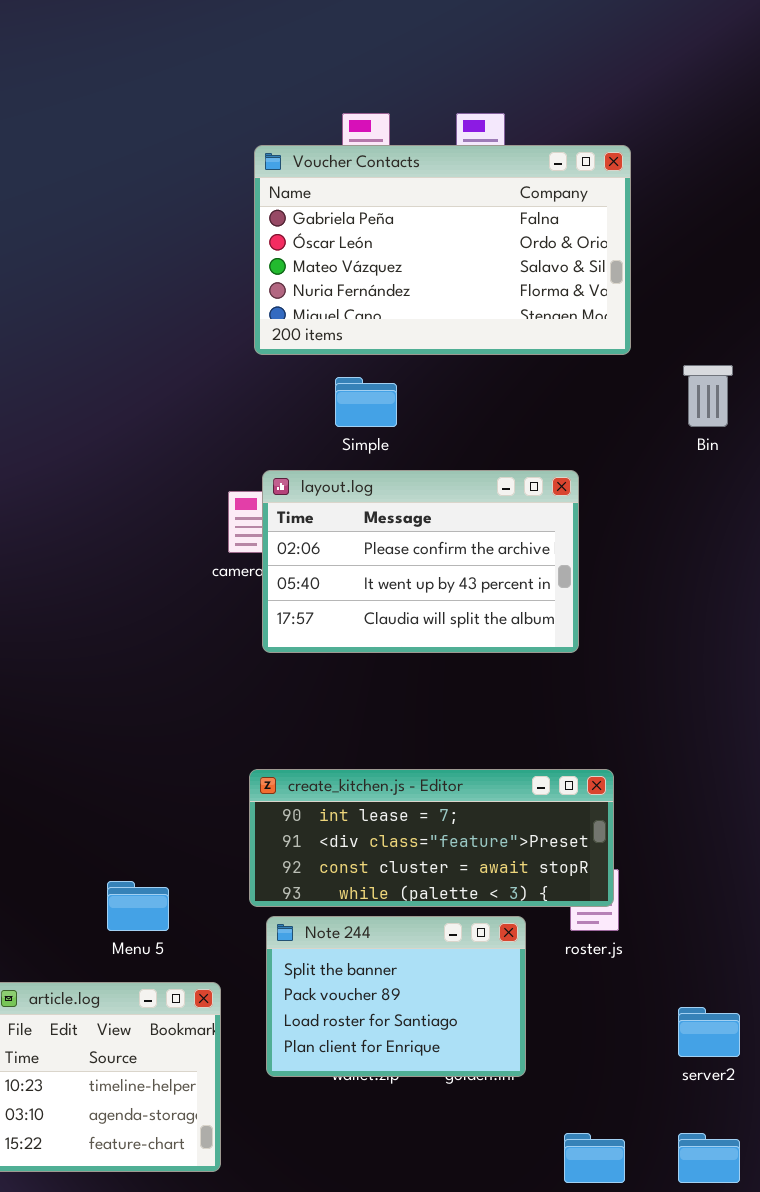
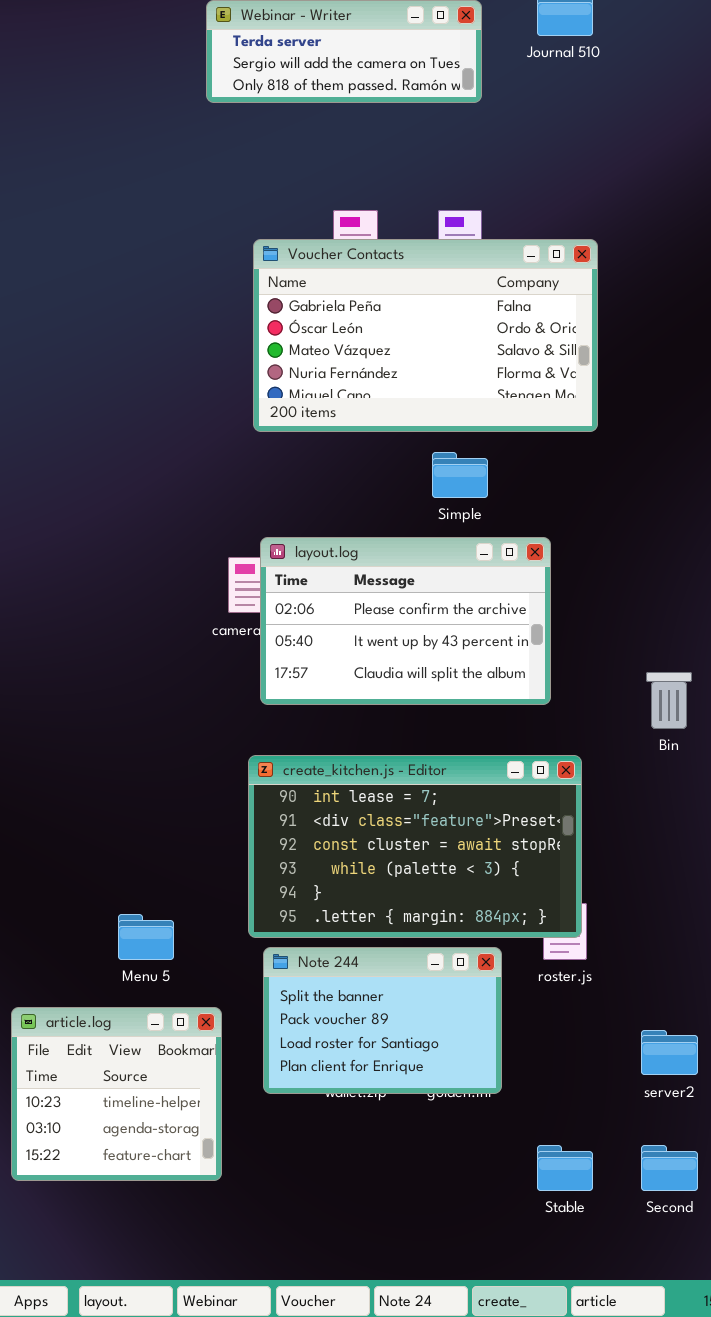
Bin: [683,365,733,427] -> [646,672,692,729], moved
Simple: [335,377,397,427] -> [432,452,488,498], moved
create_kitchen.js - Editor: [249,769,614,907] -> [248,755,582,938], resized

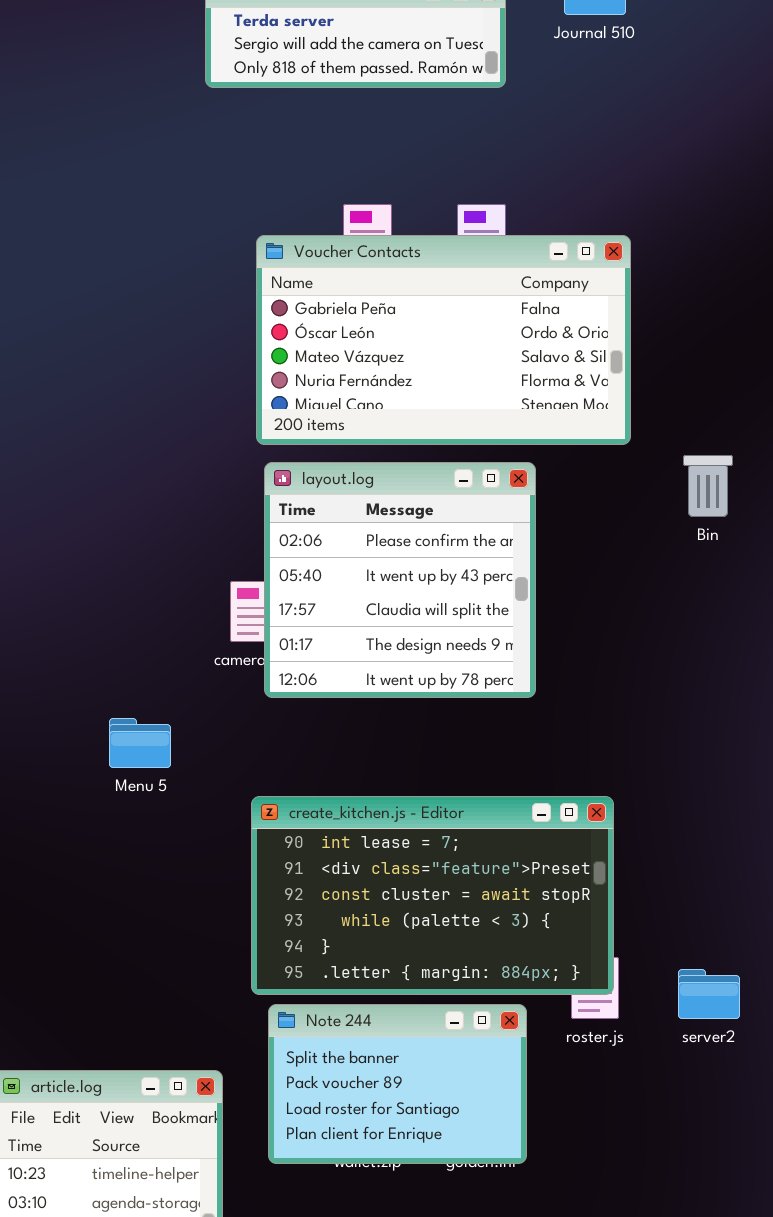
layout.log: [260,537,551,705] -> [264,462,536,698], moved, resized
Bin: [646,672,692,729] -> [683,455,733,517], moved
Menu 5: [118,914,174,960] -> [109,718,171,768], moved
server2: [641,1030,698,1075] -> [678,969,740,1019], moved

